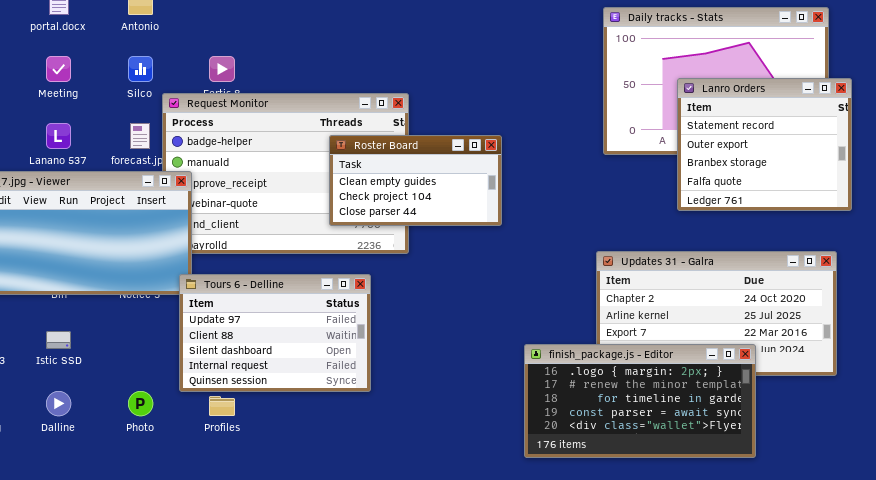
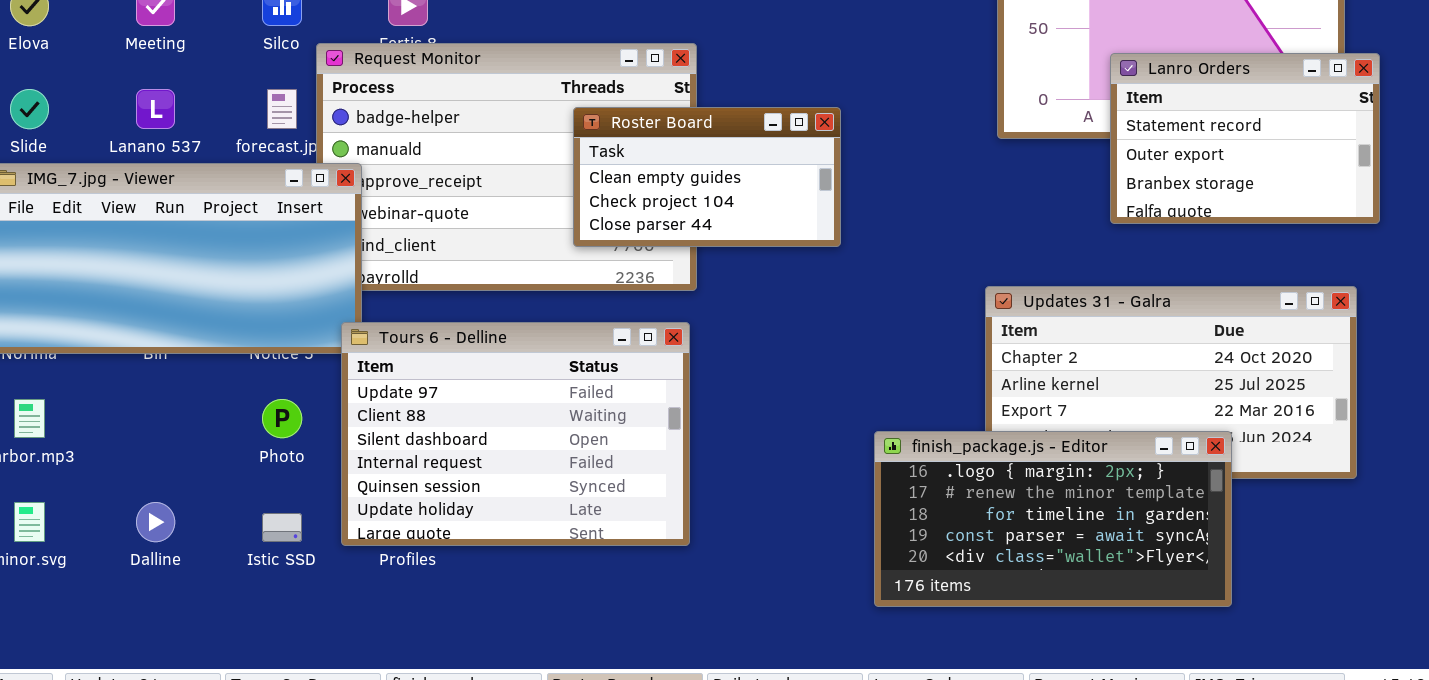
Lanro Orders: [677,78,852,211] -> [1110,53,1380,224], resized
Tours 6 - Delline: [179,274,371,392] -> [341,322,690,546], resized
Istic SSD: [46,331,71,349] -> [262,513,302,542], moved
Photo: [128,391,153,416] -> [262,399,302,438], moved

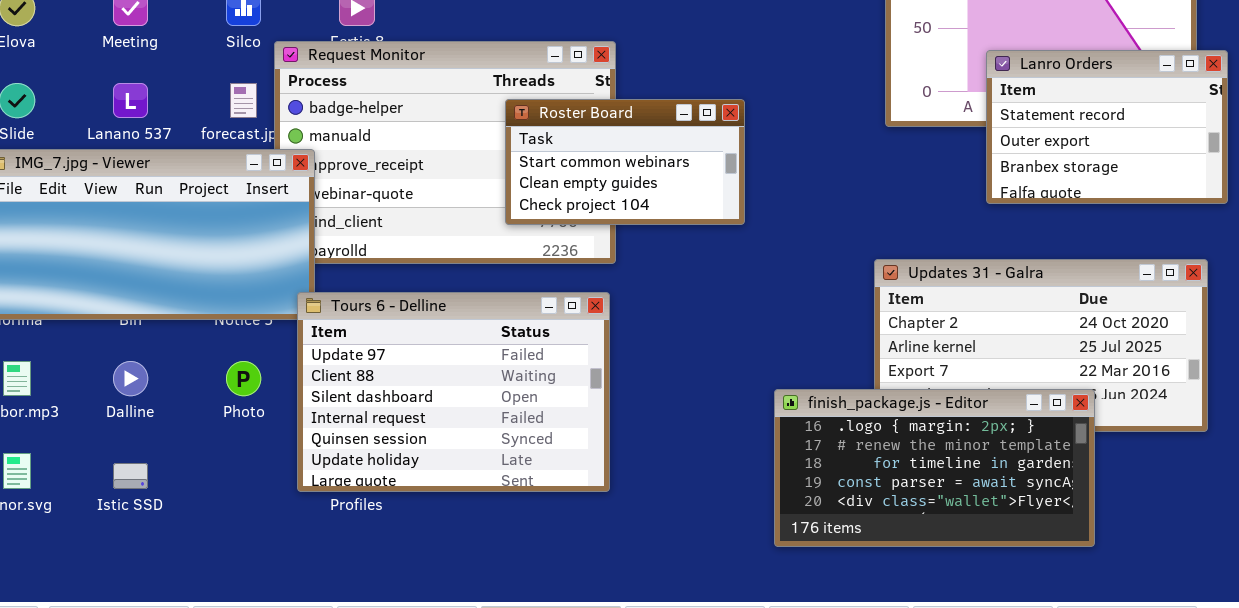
Roster Board: [573,107,841,247] -> [505,99,745,225], scrolled up 1 row
Dalline: [136,502,175,542] -> [113,361,148,396], moved
Istic SSD: [262,513,302,542] -> [113,463,148,489], moved

